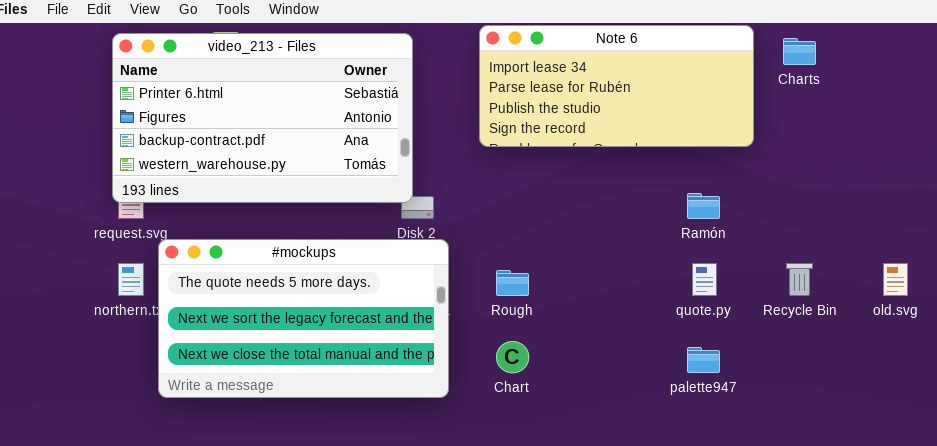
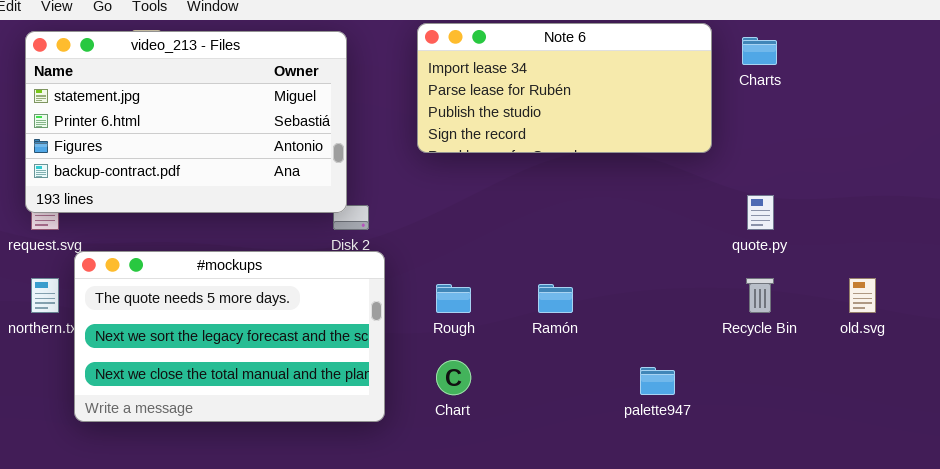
video_213 - Files: [112,33,413,203] -> [25,31,347,213], scrolled up 1 row
Ramón: [687,193,720,219] -> [538,284,573,313], moved
quote.py: [692,263,717,296] -> [747,195,774,230], moved

